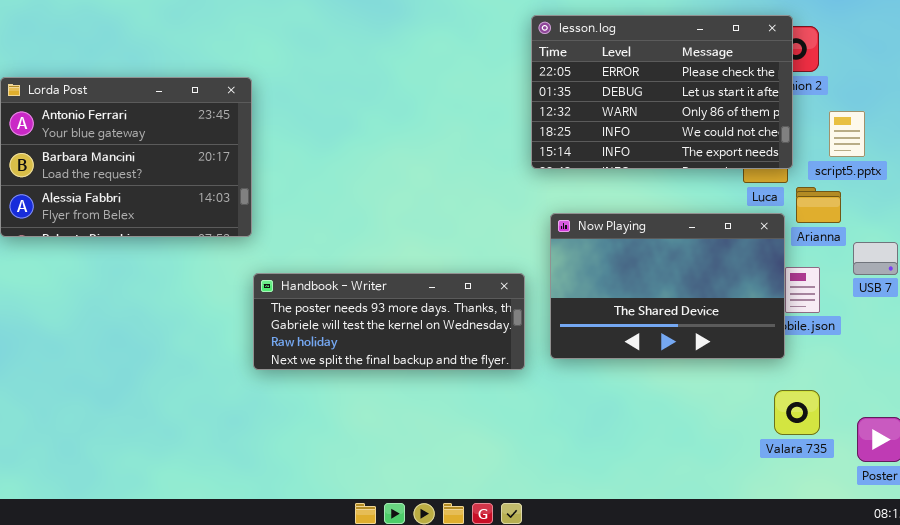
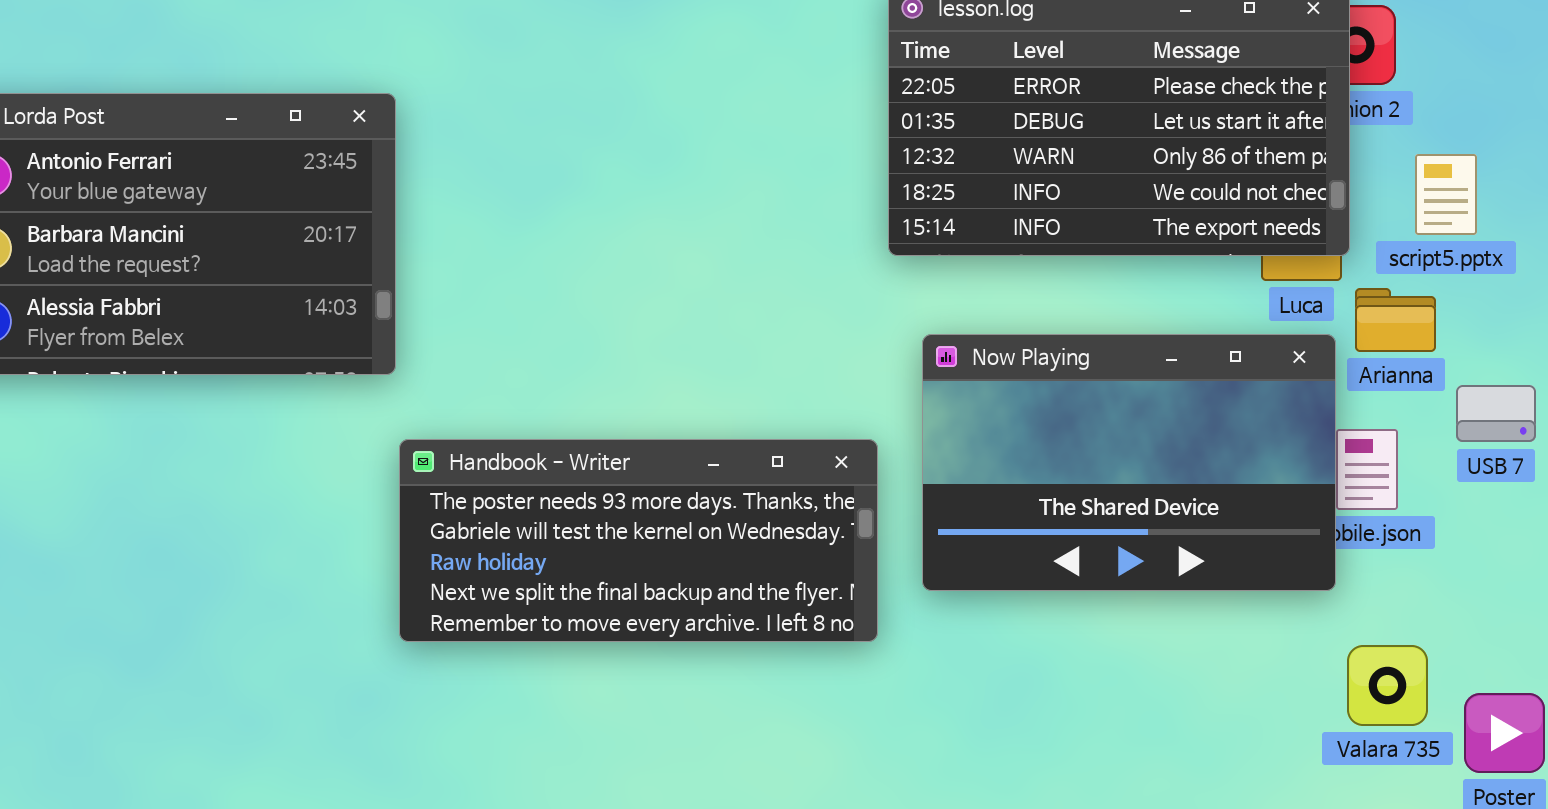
Handbook - Writer: [253,273,525,370] -> [399,439,878,642], resized
Valara 735: [774,390,820,435] -> [1347,645,1428,726], moved

